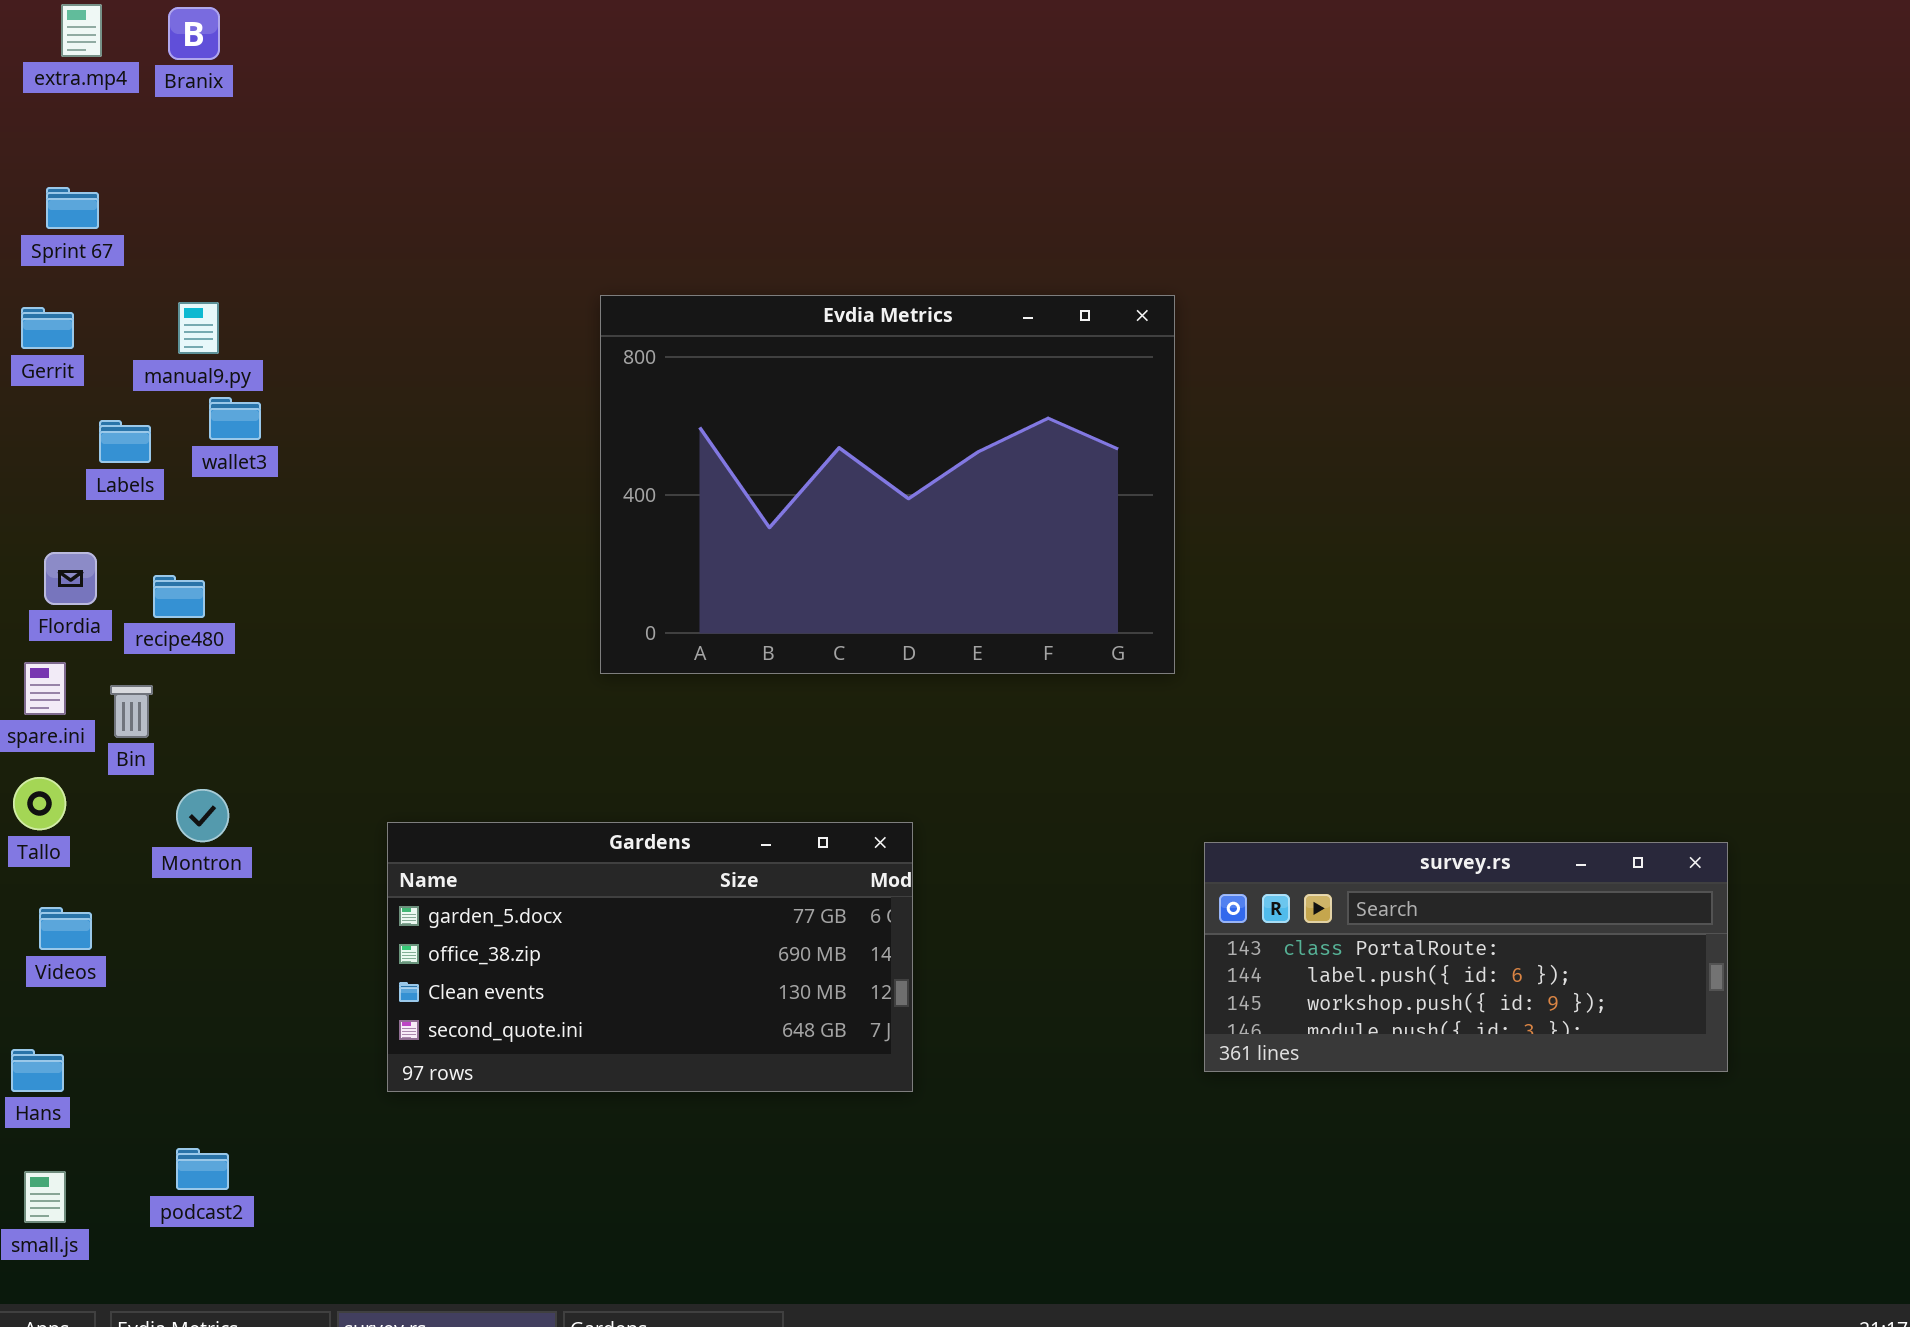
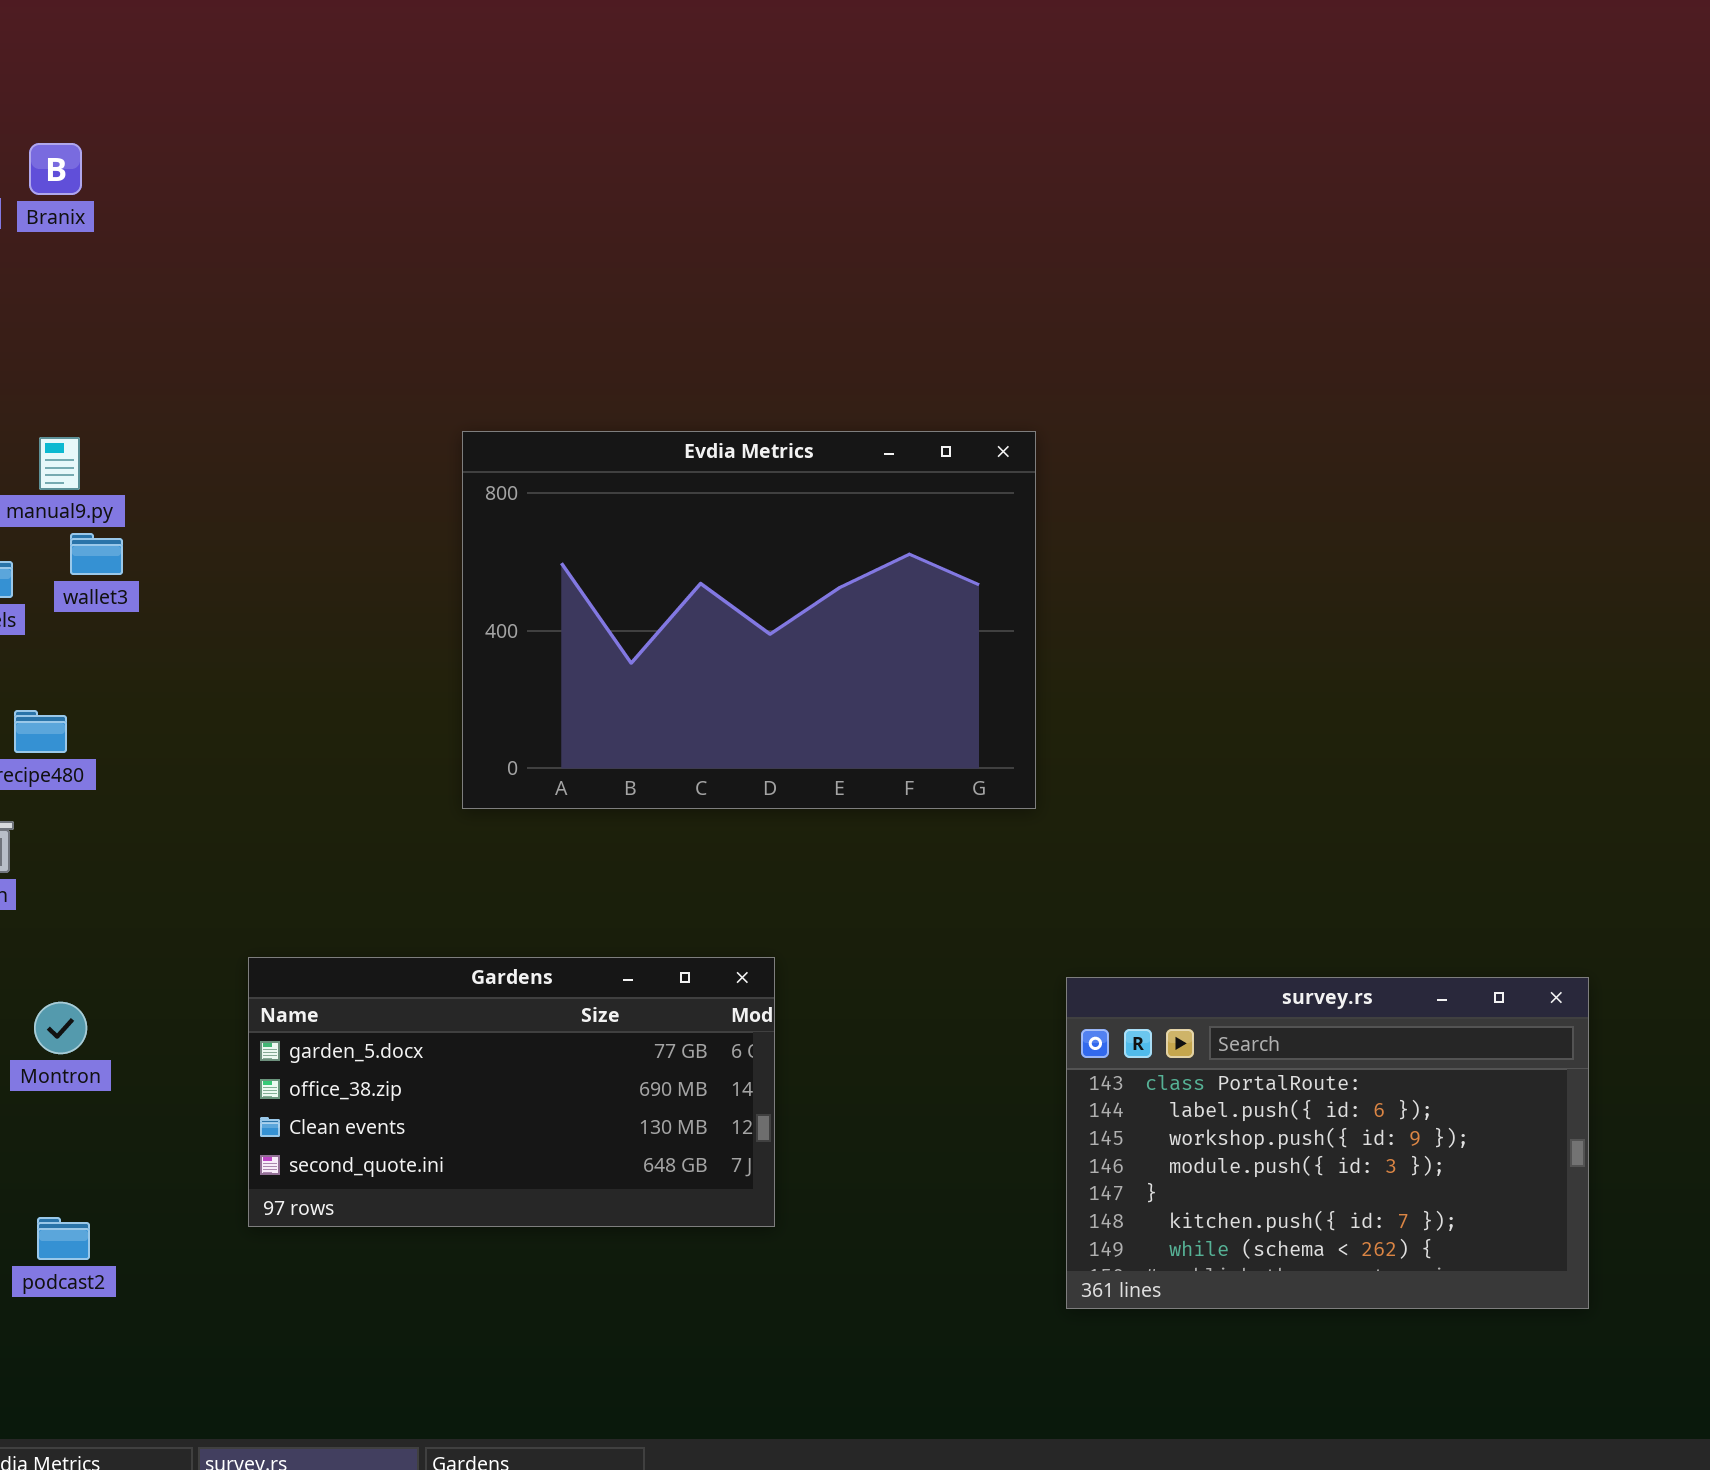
Montron: [176,789,229,842] -> [34,1002,87,1054], moved
survey.rs: [1204,842,1728,1072] -> [1066,977,1589,1309], resized
podcast2: [176,1148,229,1190] -> [37,1217,90,1260], moved

